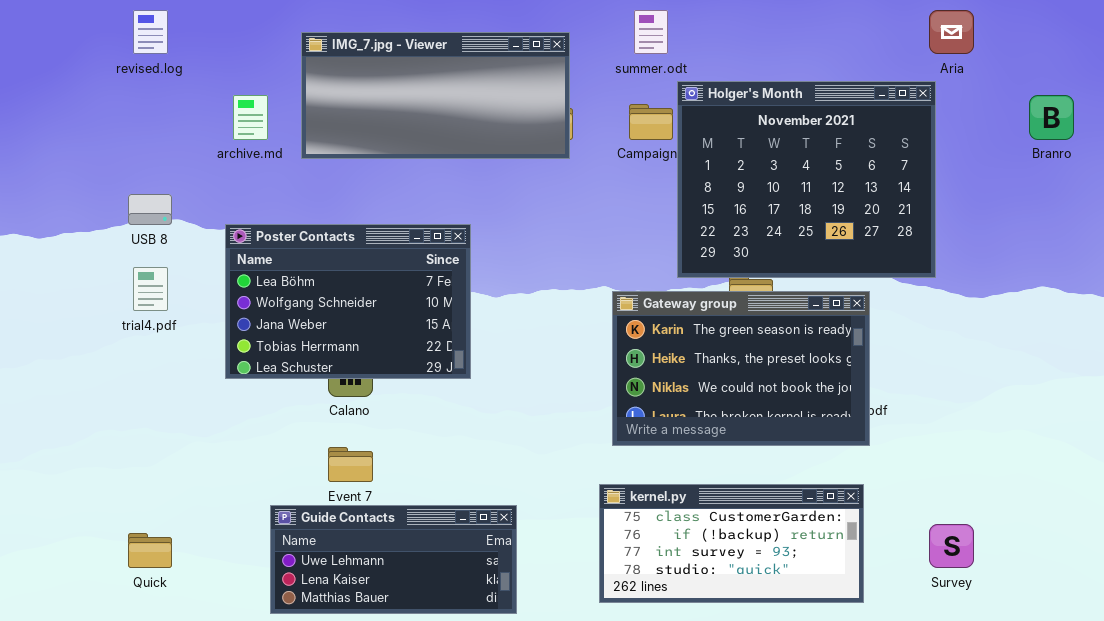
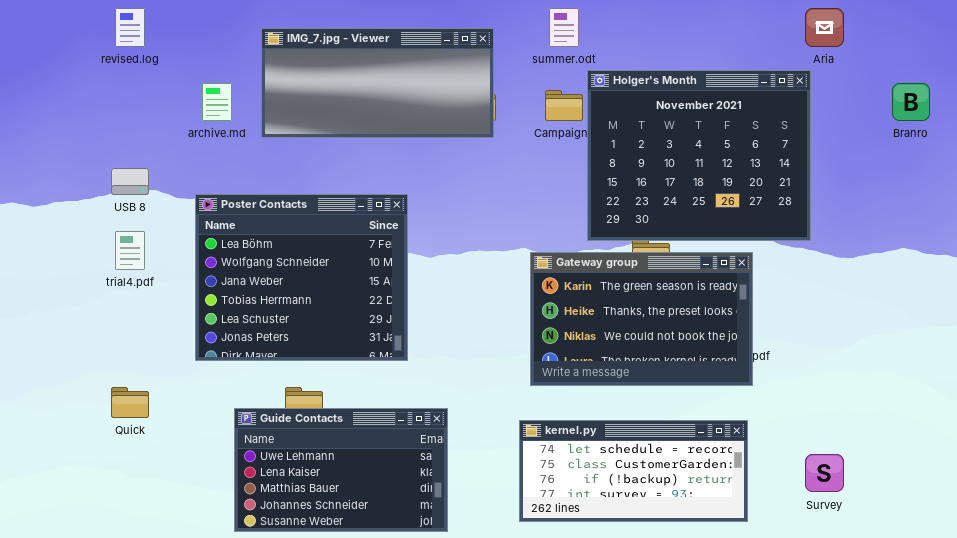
Poster Contacts: [225,224,471,379] -> [195,194,408,361], resized
kernel.py: [599,484,864,603] -> [519,420,748,522], scrolled up 1 row
Guide Contacts: [270,505,517,614] -> [234,408,448,532], resized
Quick: [128,533,172,568] -> [111,387,149,418], moved

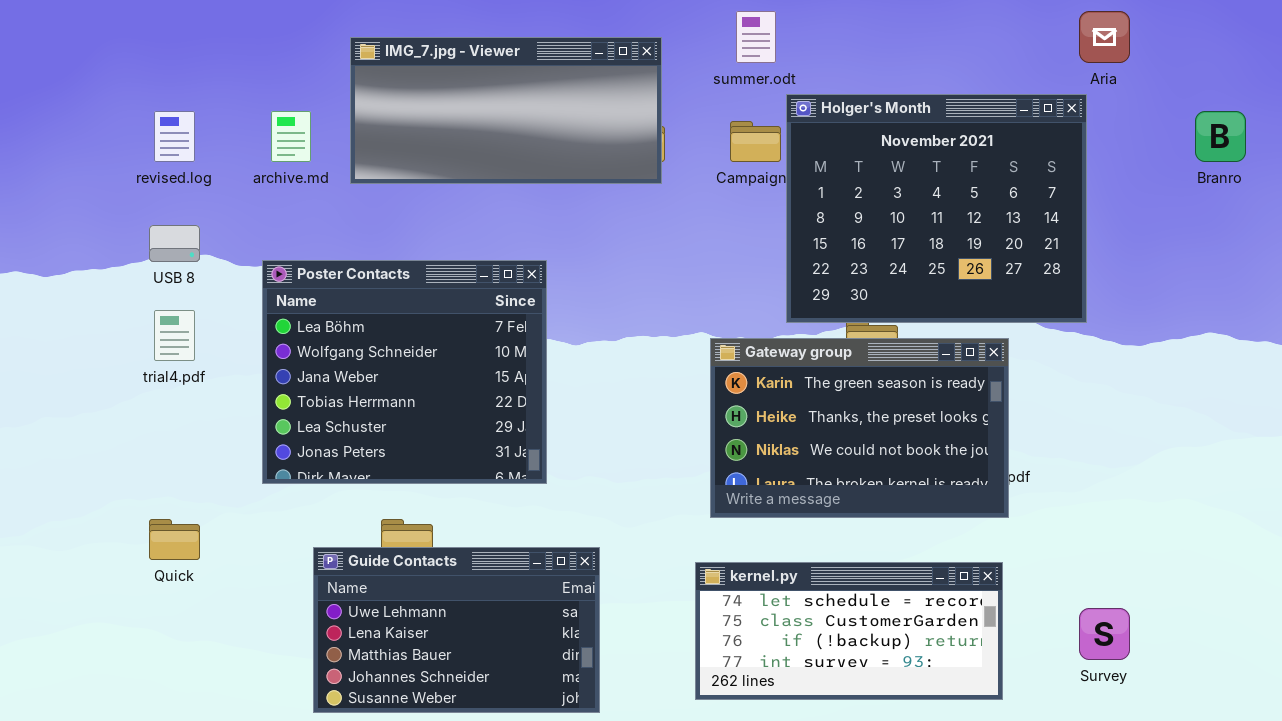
revised.log: [115,8,145,47] -> [154,111,195,162], moved

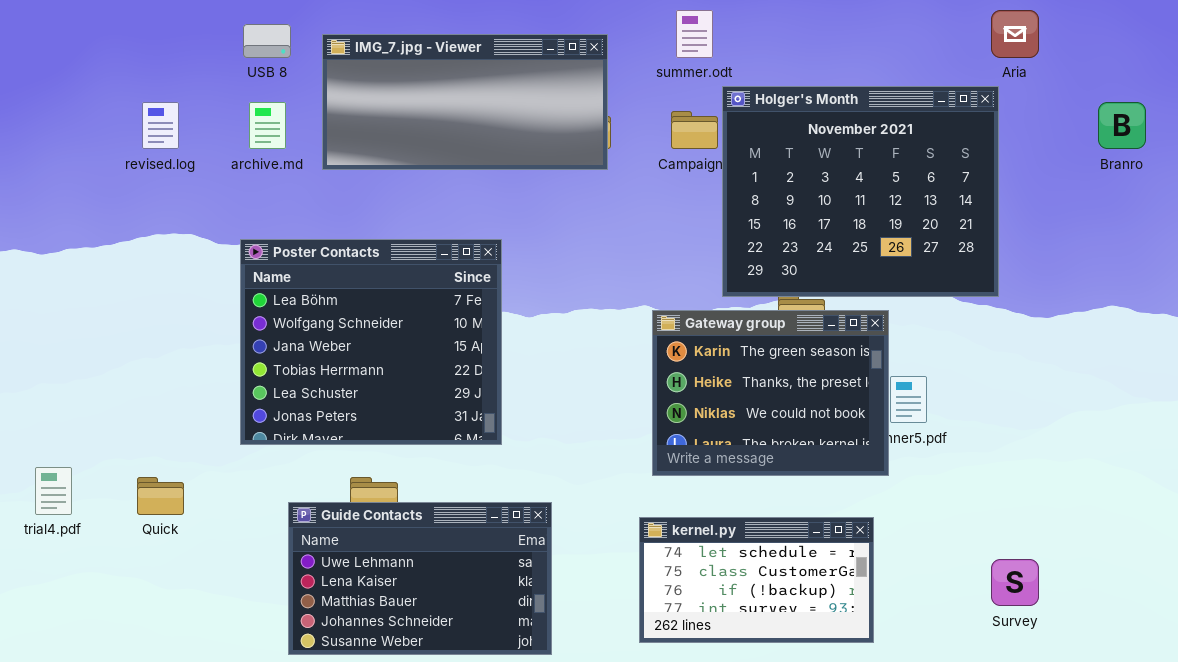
USB 8: [149,225,200,262] -> [243,24,291,58], moved
trial4.pdf: [154,310,195,361] -> [35,467,72,515], moved
Gateway group: [710,338,1009,518] -> [652,310,889,476], resized
kernel.py: [695,562,1003,700] -> [639,517,874,643], resized

